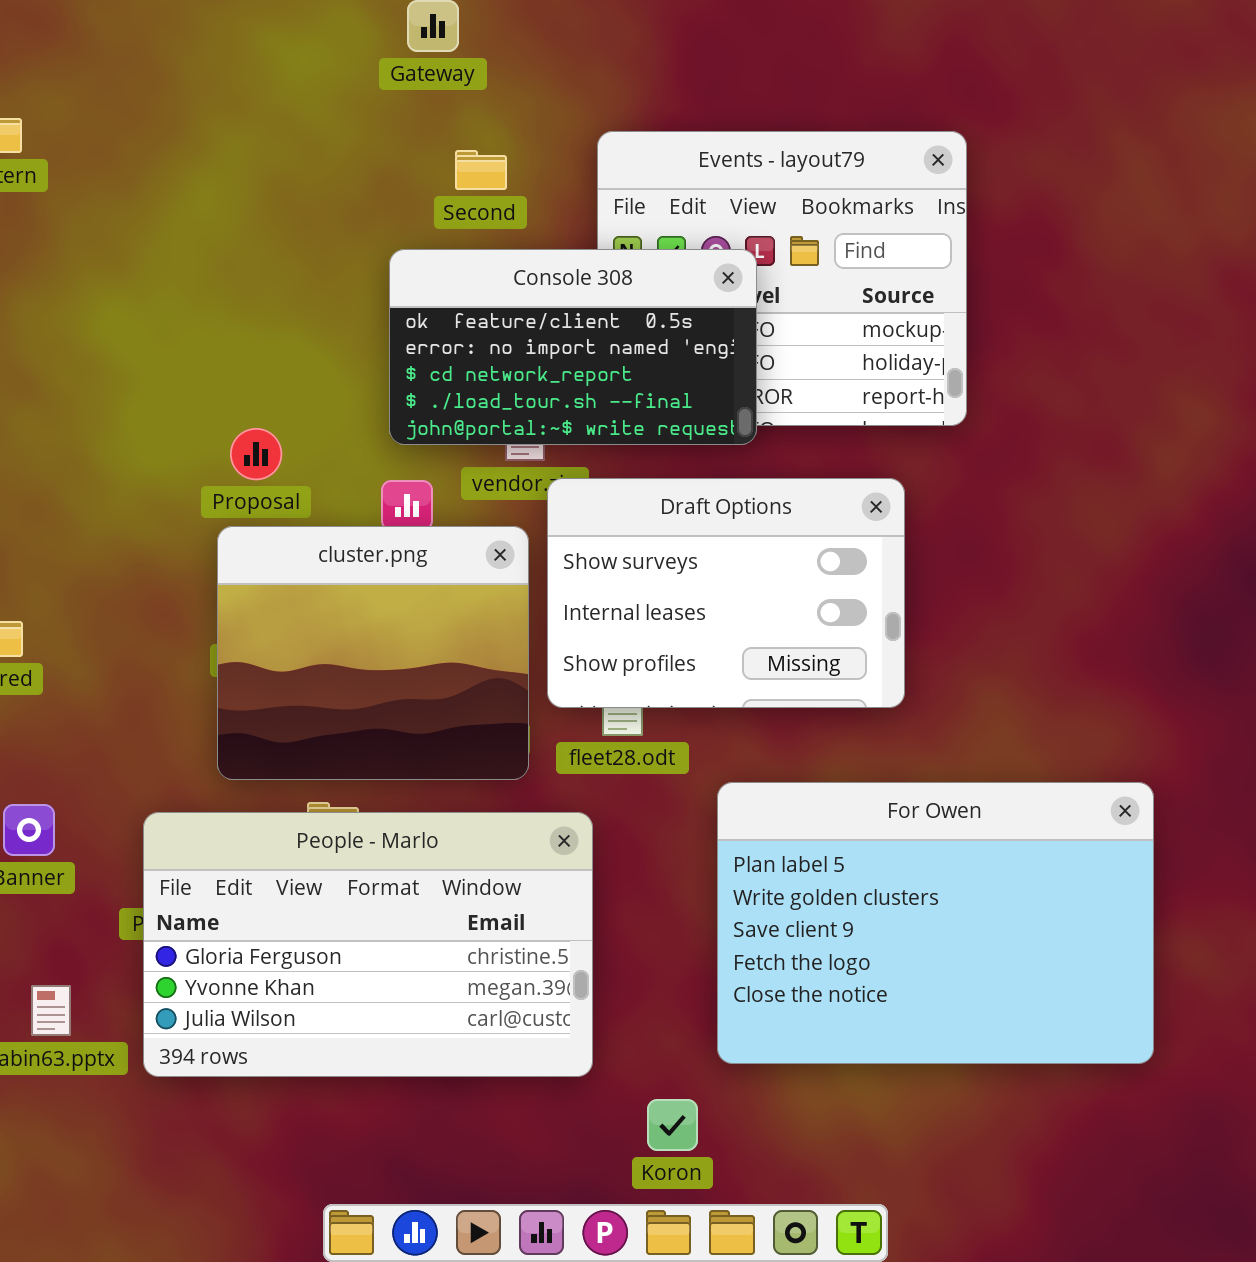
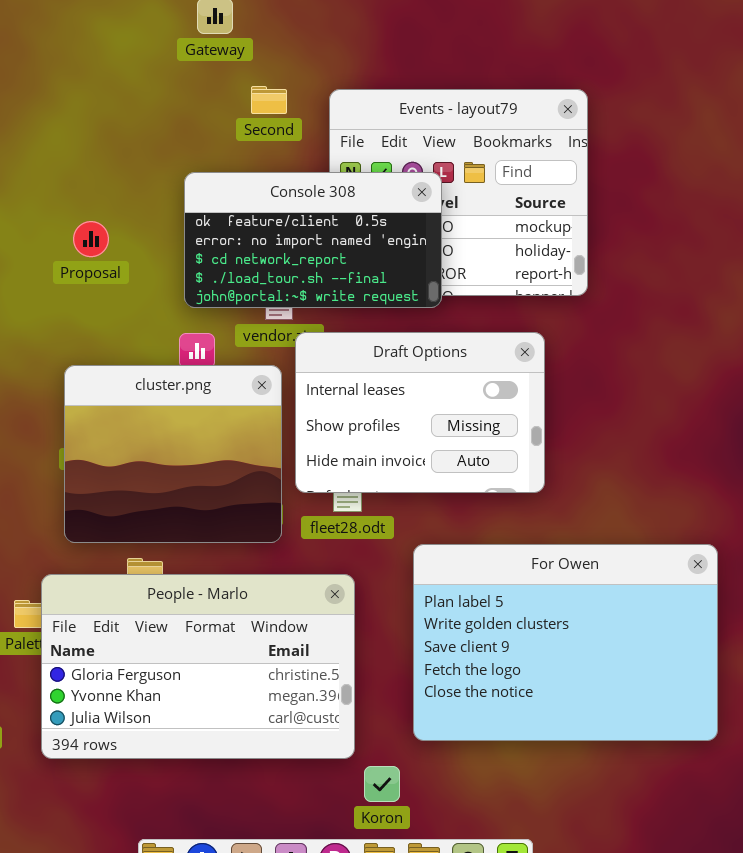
Second: [455,150,507,190] -> [251,86,287,114], moved
Proposal: [230,428,282,480] -> [73,221,109,257], moved
Draft Options: [547,478,905,708] -> [295,332,545,493], scrolled down 1 row
People - Marlo: [143,812,593,1077] -> [41,574,355,759], moved

